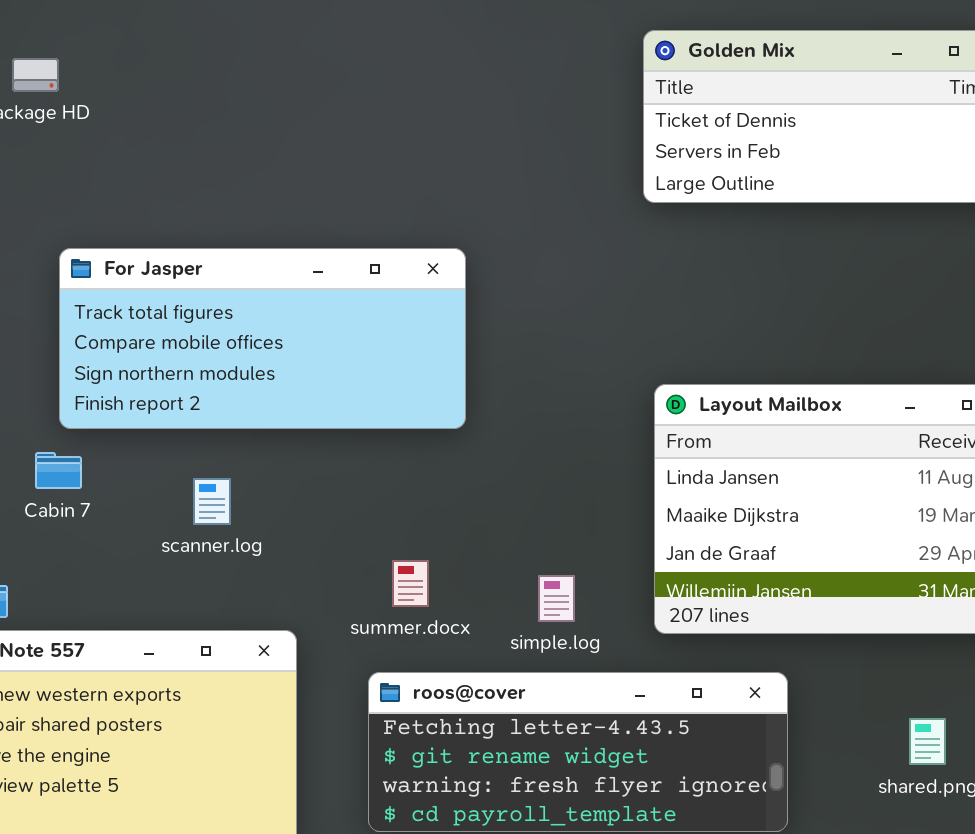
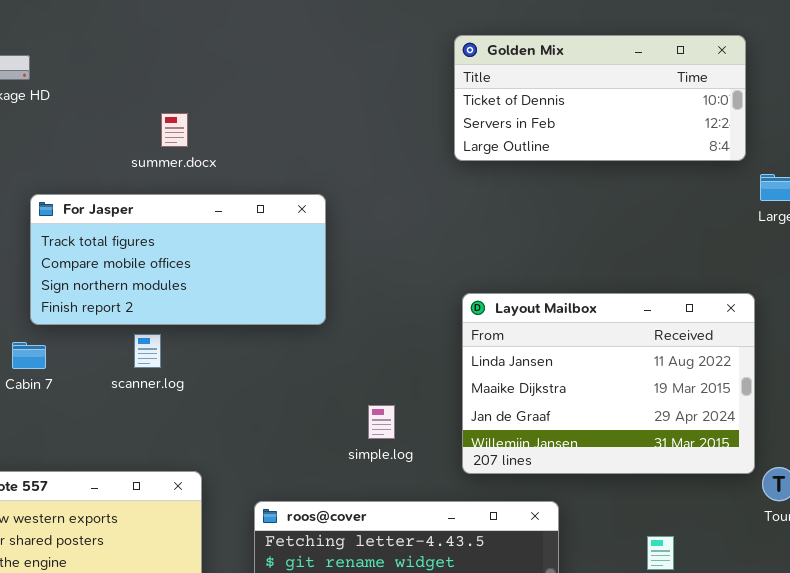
scanner.log: [193,478,231,525] -> [134,334,161,368], moved
summer.docx: [392,560,429,607] -> [161,113,188,147], moved
simple.log: [538,575,575,622] -> [368,405,395,439], moved

